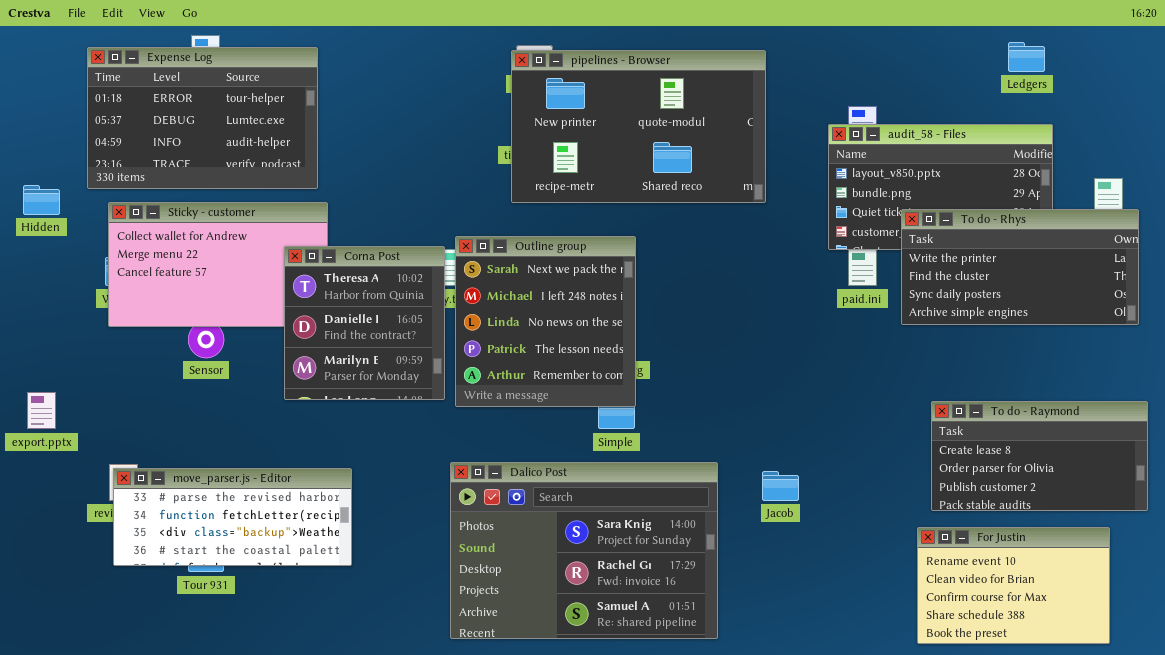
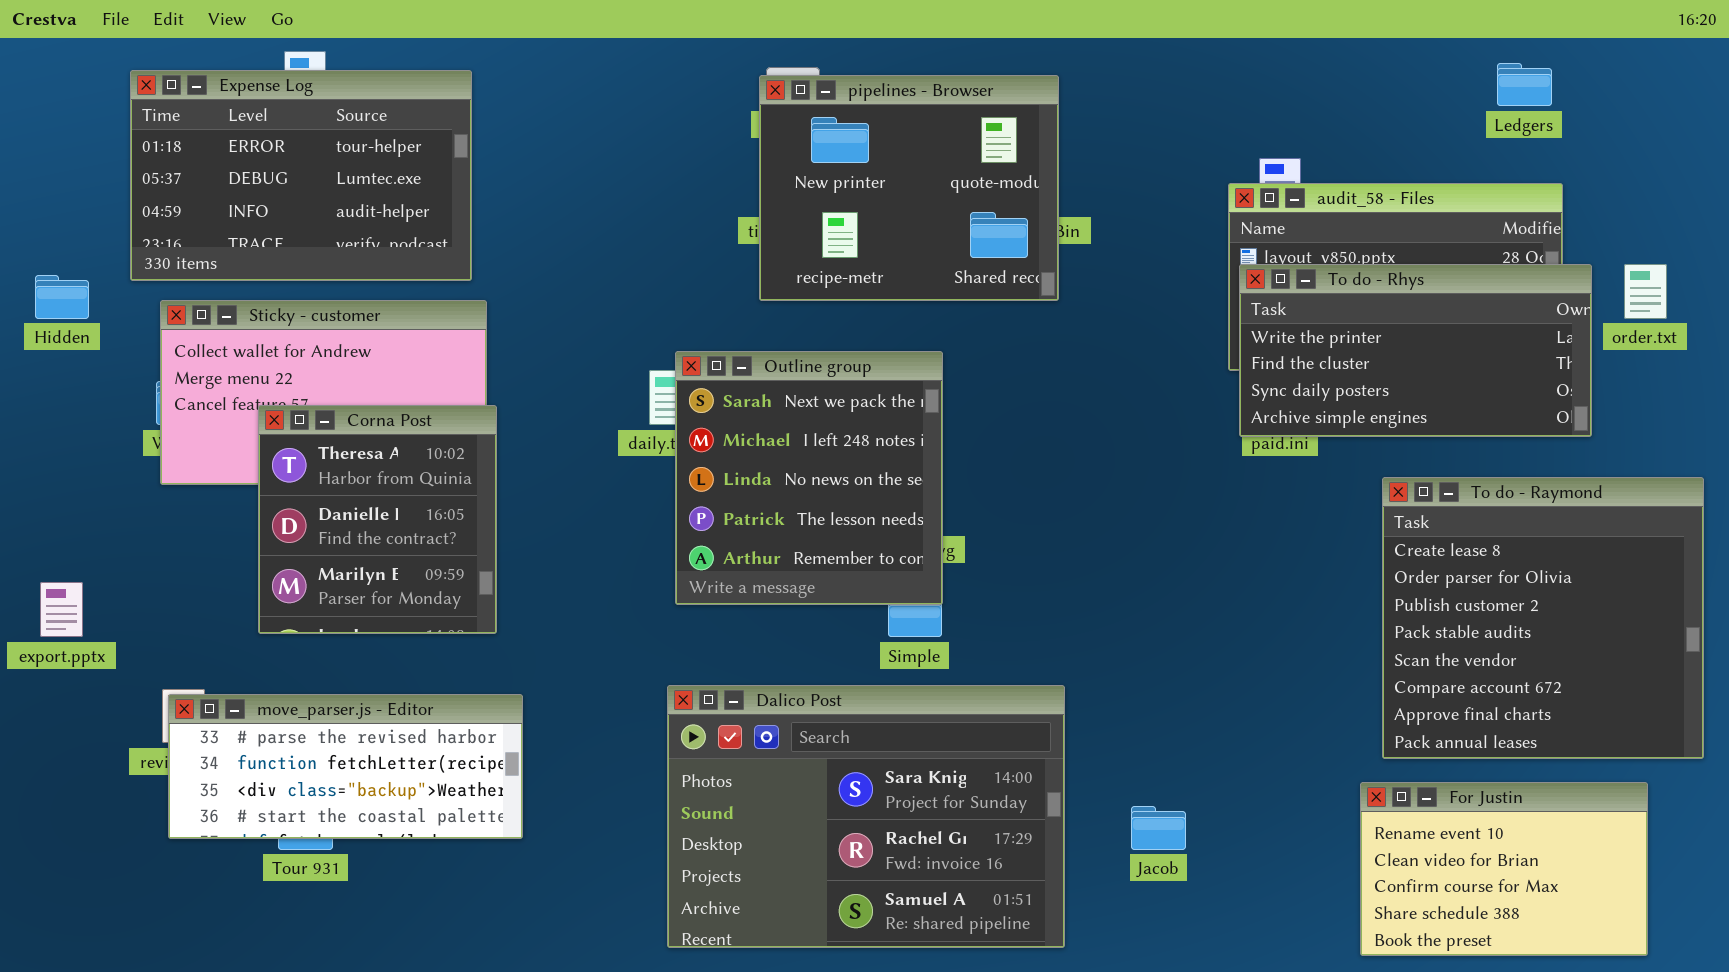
pipelines - Browser: [511,50,766,203] -> [759,75,1059,301], resized
To do - Rhys: [901,209,1139,325] -> [1239,264,1592,437], moved
Corna Post: [284,246,445,400] -> [258,405,497,634], moved
To do - Raymond: [931,401,1148,511] -> [1382,477,1704,759], resized
Jacob: [762,471,799,501] -> [1131,806,1186,850], moved

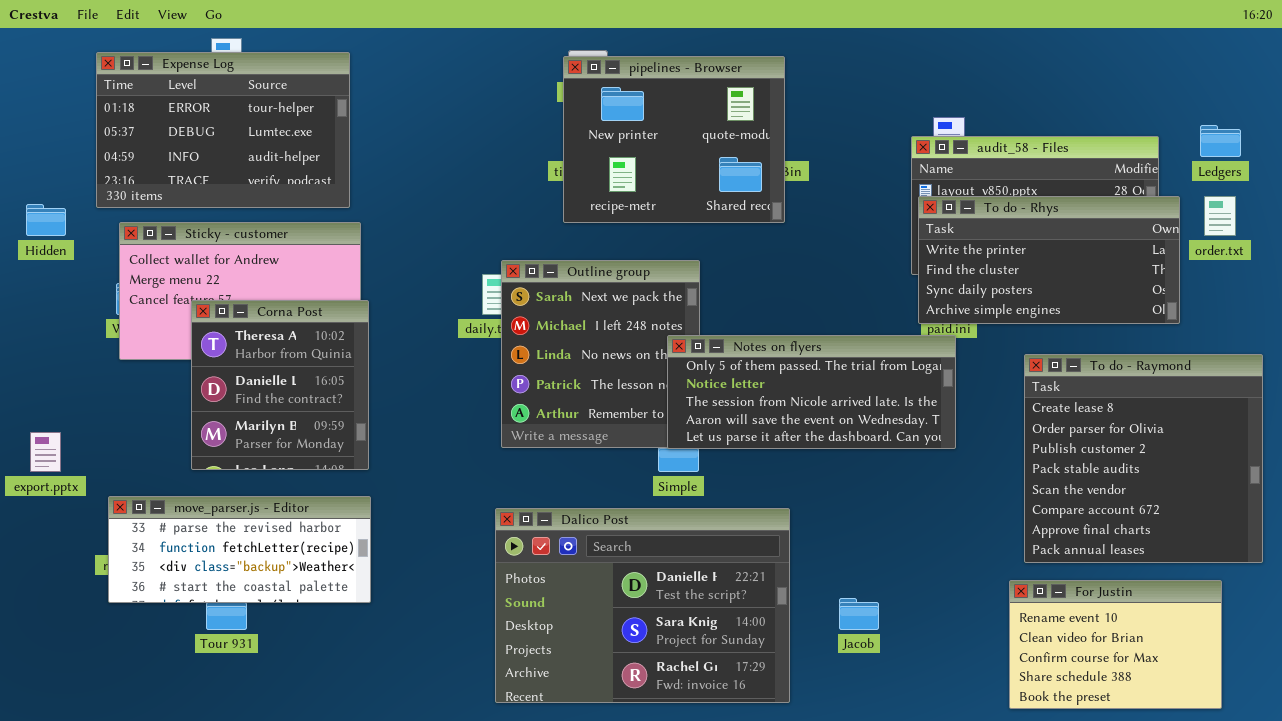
Ledgers: [1497,63,1552,106] -> [1200,125,1241,157], moved
Notes on flyers: none -> [667,335,956,449], opened
Dalico Post: [667,685,1065,948] -> [495,508,790,703], scrolled up 1 row
move_parser.js - Editor: [168,694,523,839] -> [108,496,371,603], moved

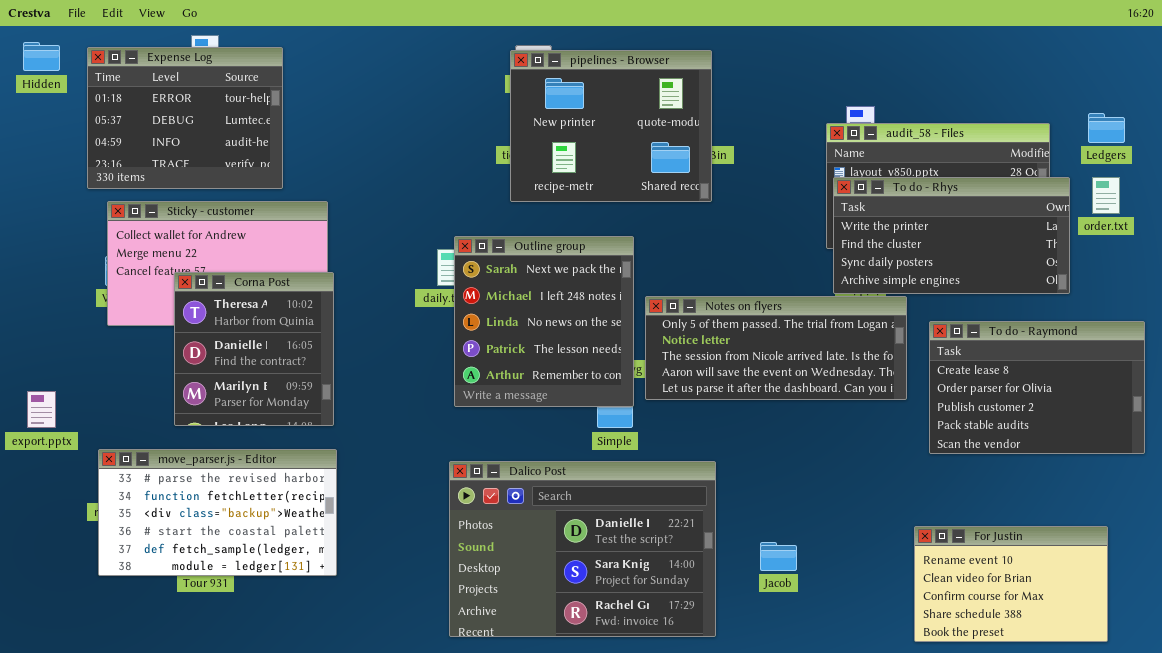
Expense Log: [96,52,350,208] -> [87,47,283,189], resized
Hidden: [26,204,66,236] -> [23,42,60,71], moved
Notes on flyers: [667,335,956,449] -> [645,296,907,400], moved
To do - Raymond: [1024,354,1263,563] -> [929,321,1145,454], resized
move_parser.js - Editor: [108,496,371,603] -> [98,449,337,576], resized

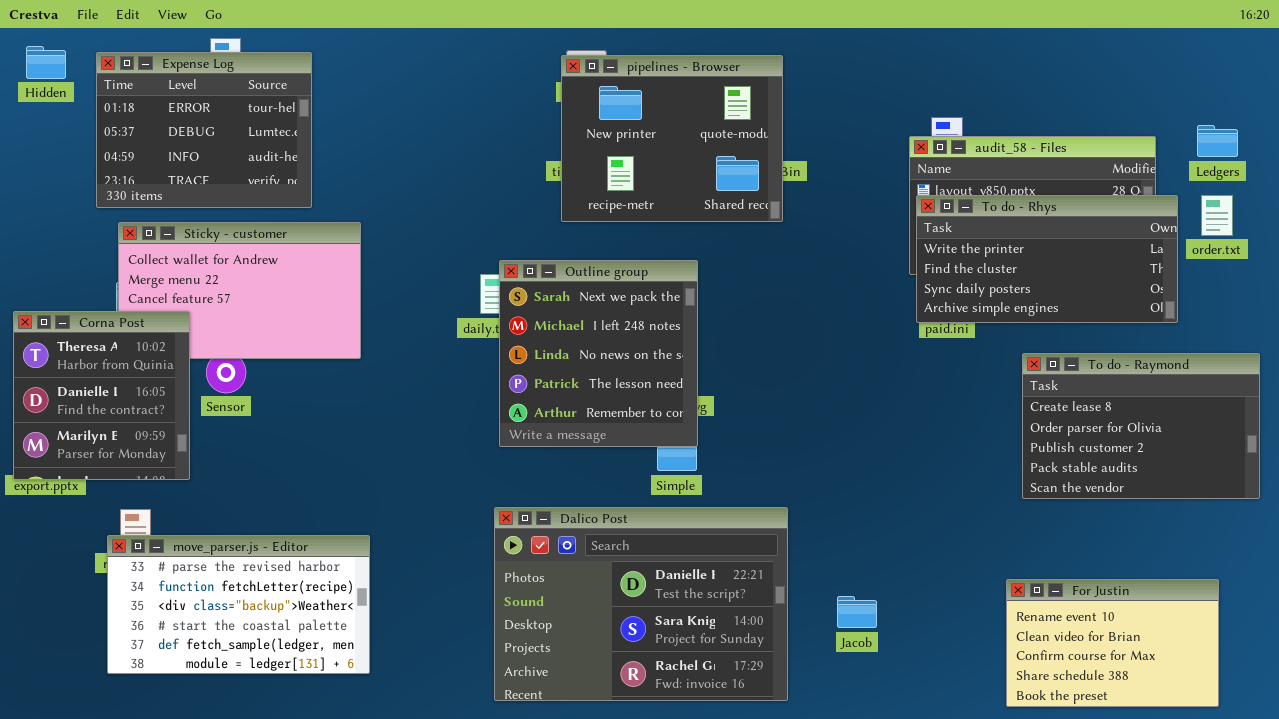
Corna Post: [174,272,334,426] -> [13,311,190,480], moved
Notes on flyers: [645,296,907,400] -> none, closed
move_parser.js - Editor: [98,449,337,576] -> [107,535,370,674], moved

